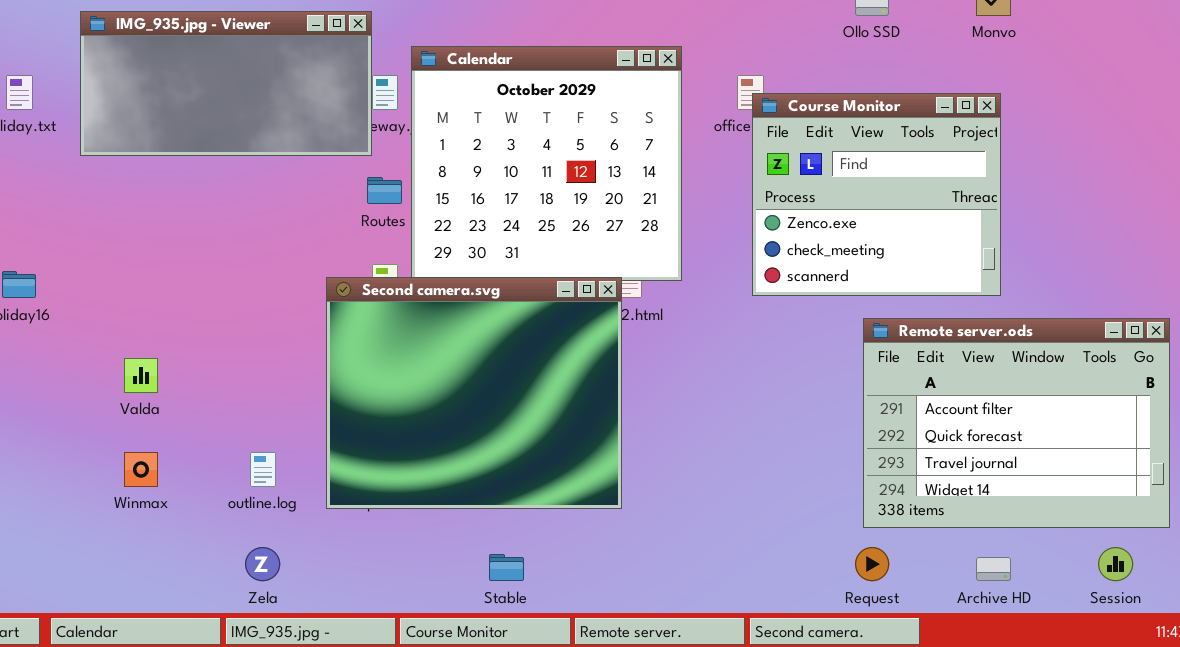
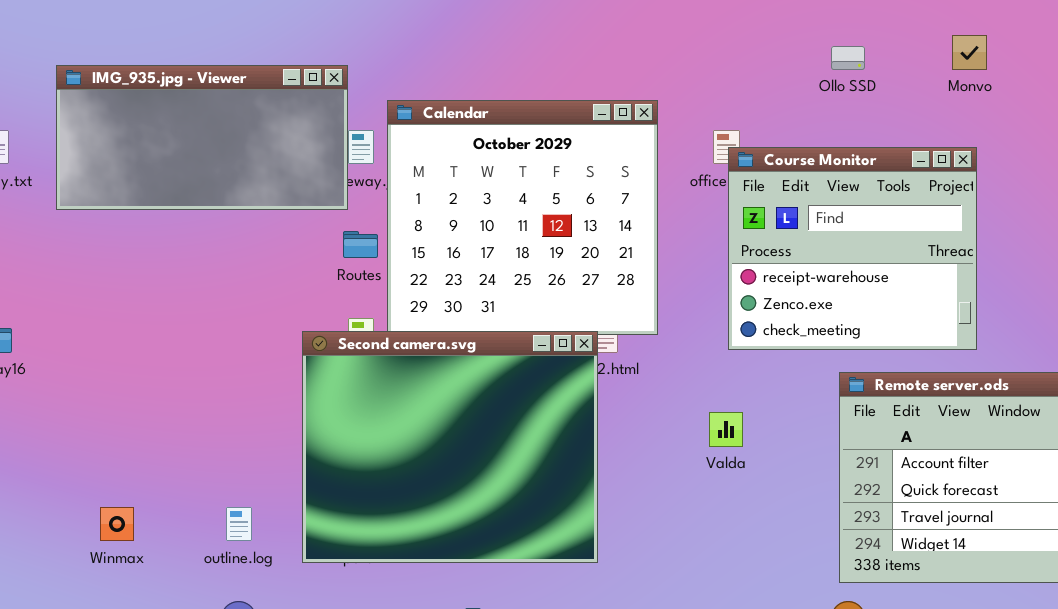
Course Monitor: [752,93,1001,296] -> [728,147,977,350], scrolled up 1 row
Valda: [124,358,158,393] -> [709,412,743,447], moved

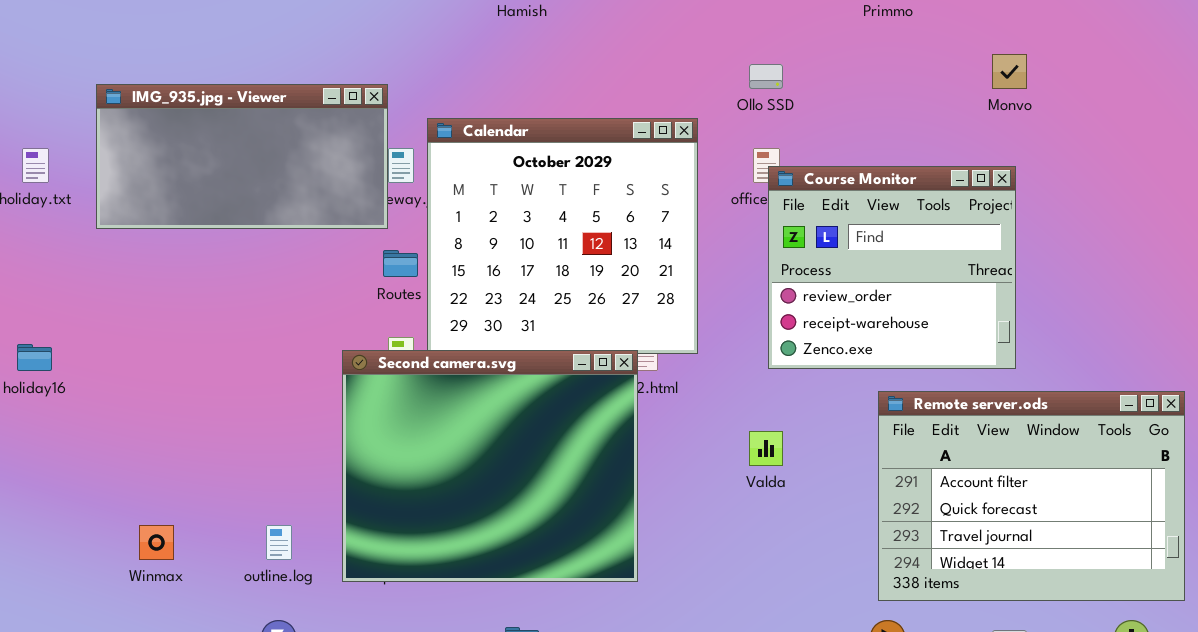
Ollo SSD: [831,46,865,70] -> [749,64,783,89], moved
Course Monitor: [728,147,977,350] -> [768,166,1016,369], scrolled up 1 row

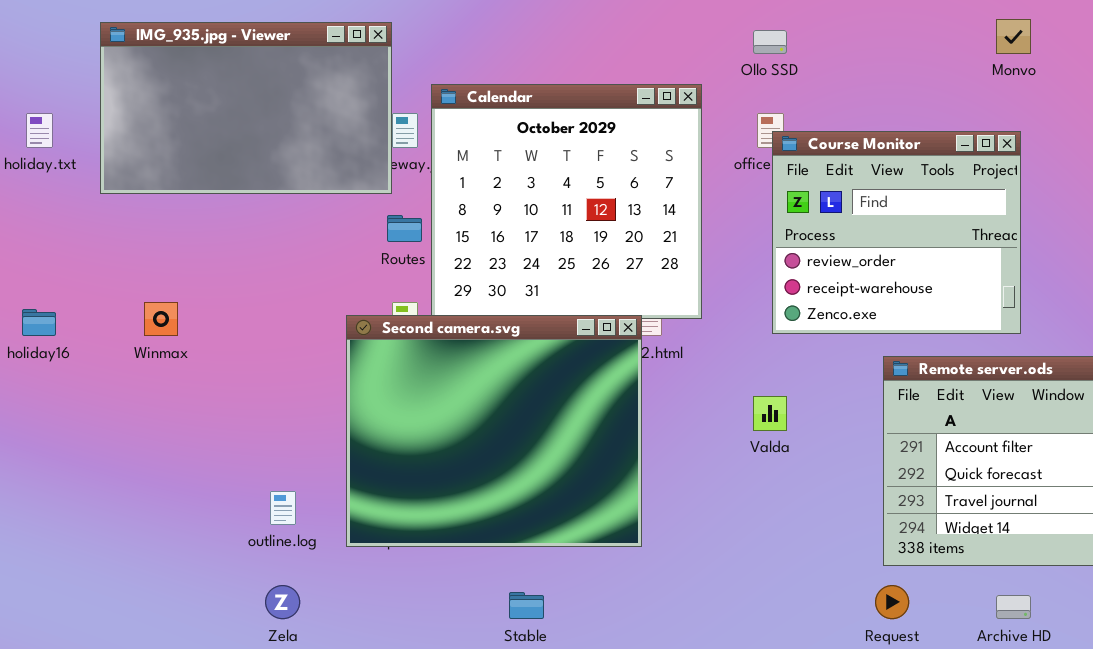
IMG_935.jpg - Viewer: [96,84,388,229] -> [100,22,392,194], resized
Winmax: [139,525,174,560] -> [144,302,178,336], moved

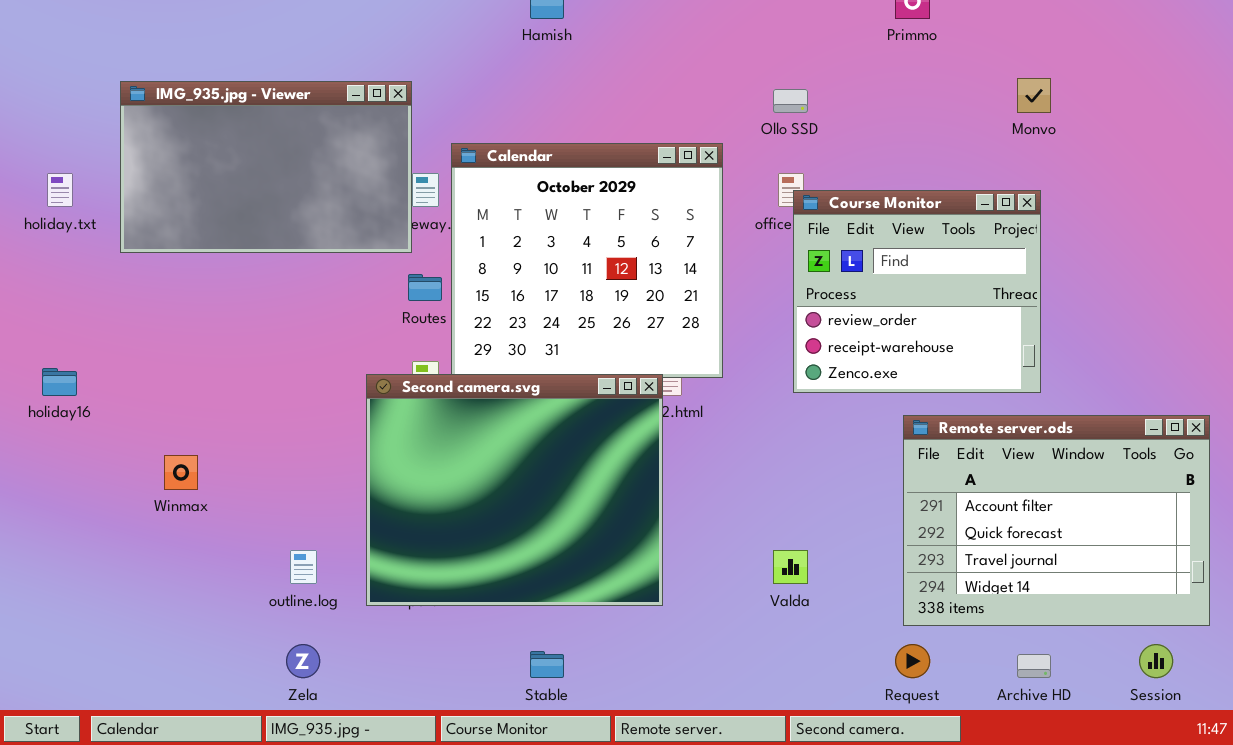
Winmax: [144,302,178,336] -> [164,455,198,490], moved
Valda: [753,396,787,431] -> [773,550,808,584], moved

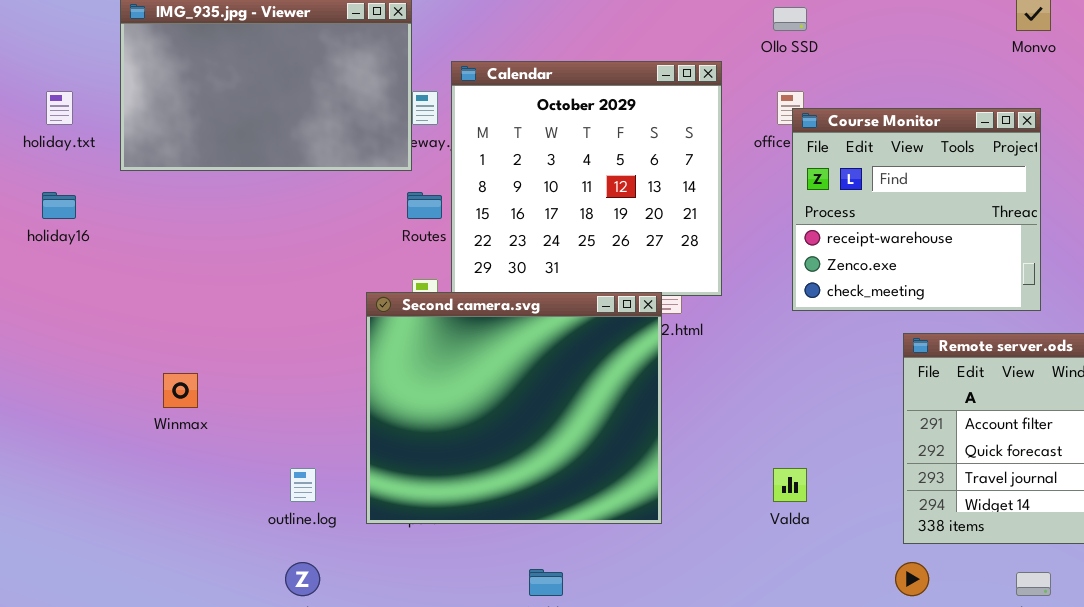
Course Monitor: [793,190,1041,393] -> [792,108,1041,311], scrolled down 1 row
holiday16: [42,368,77,396] -> [42,192,76,219], moved

